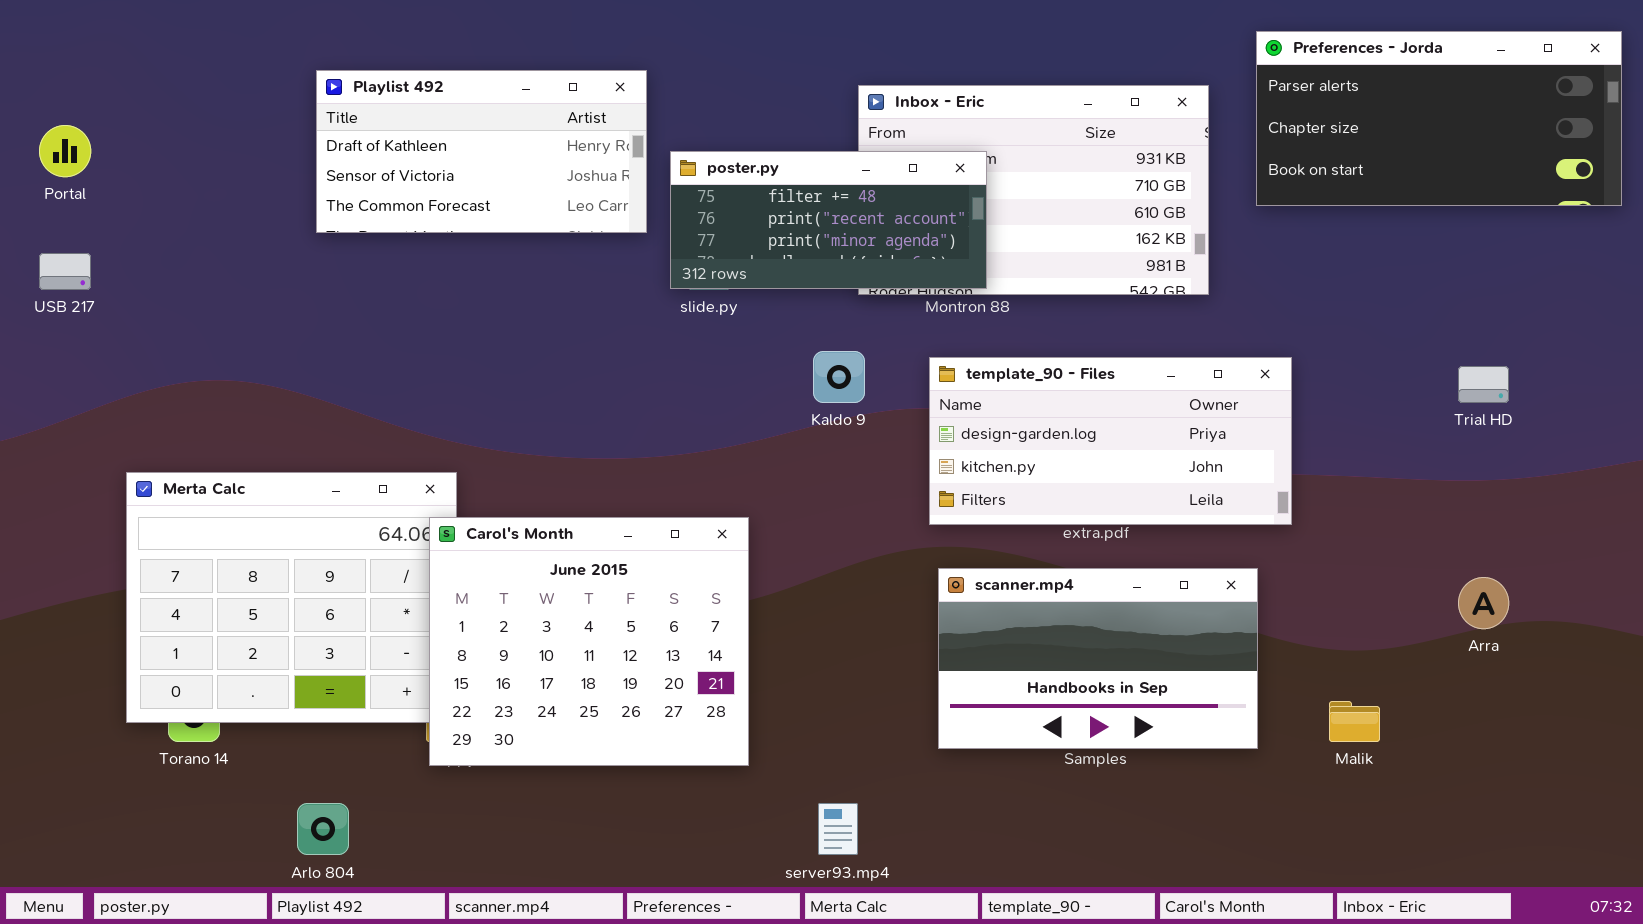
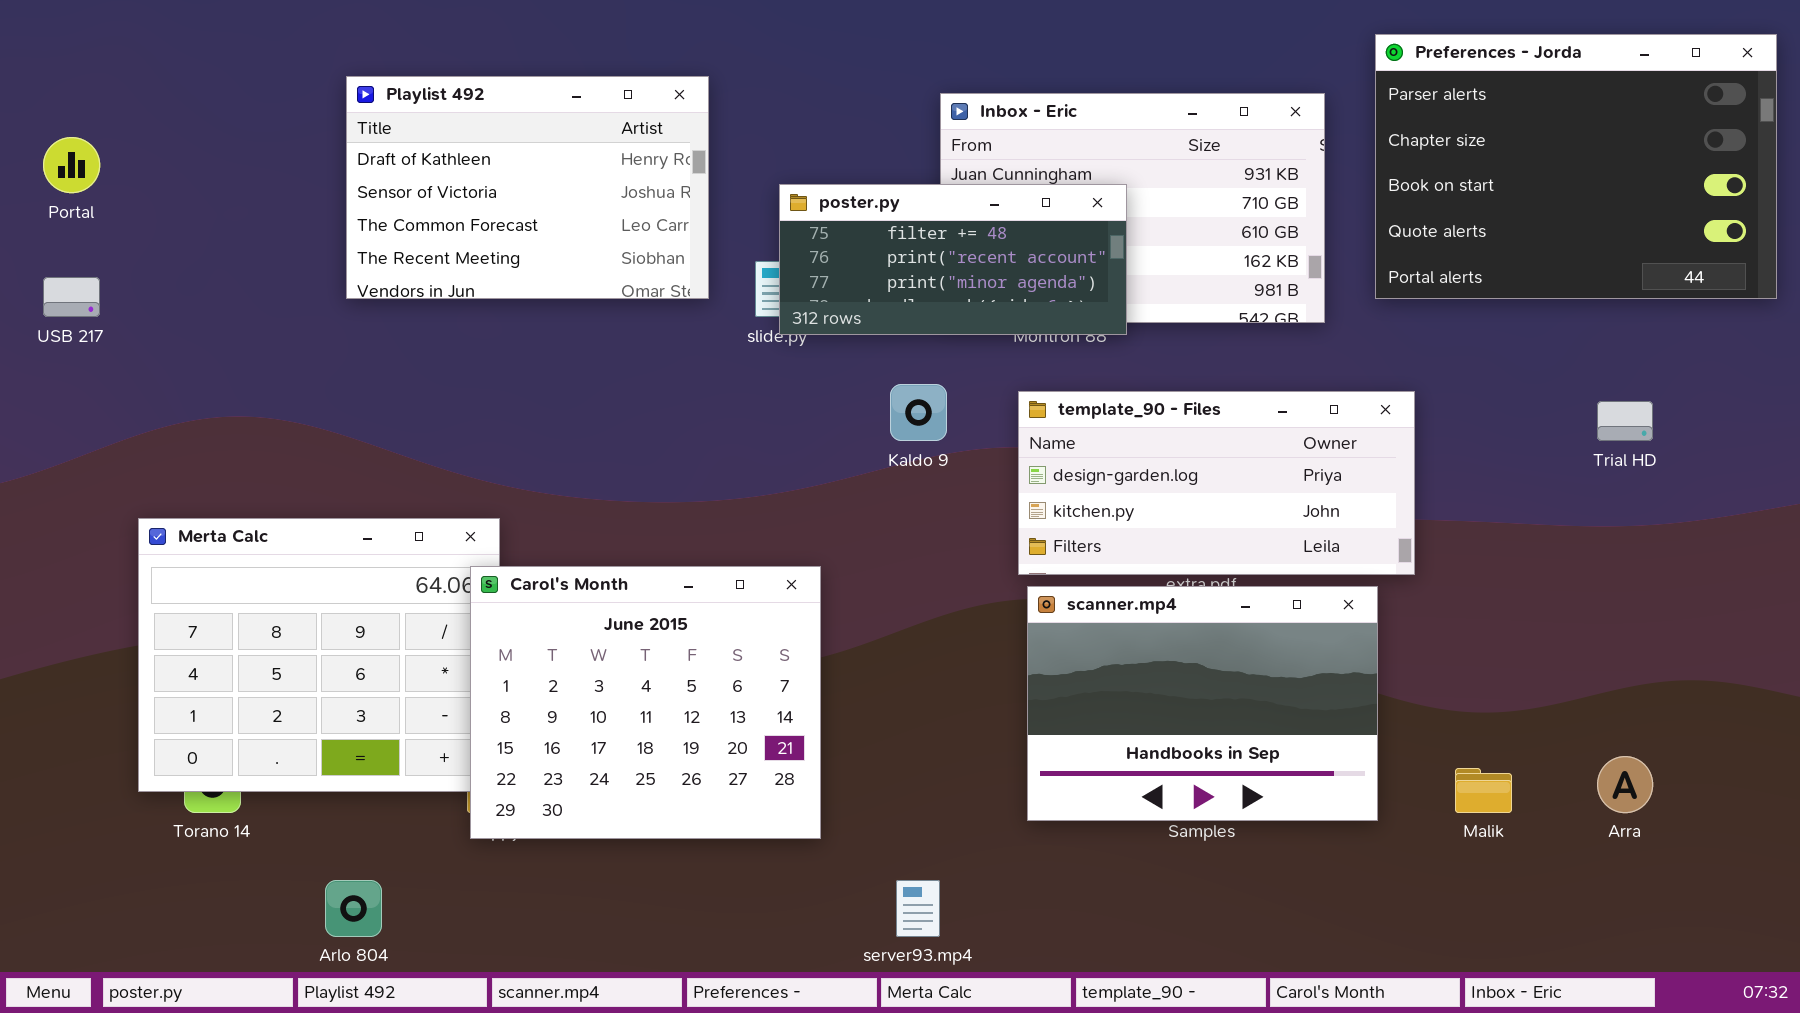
Preferences - Jorda: [1256,31,1622,206] -> [1375,34,1777,299], resized
Playlist 492: [316,70,647,233] -> [346,76,709,299], resized
poster.py: [670,151,987,289] -> [779,184,1127,335], moved
scanner.mp4: [938,568,1258,749] -> [1027,586,1378,821], resized
Arra: [1458,577,1509,629] -> [1597,756,1653,813], moved

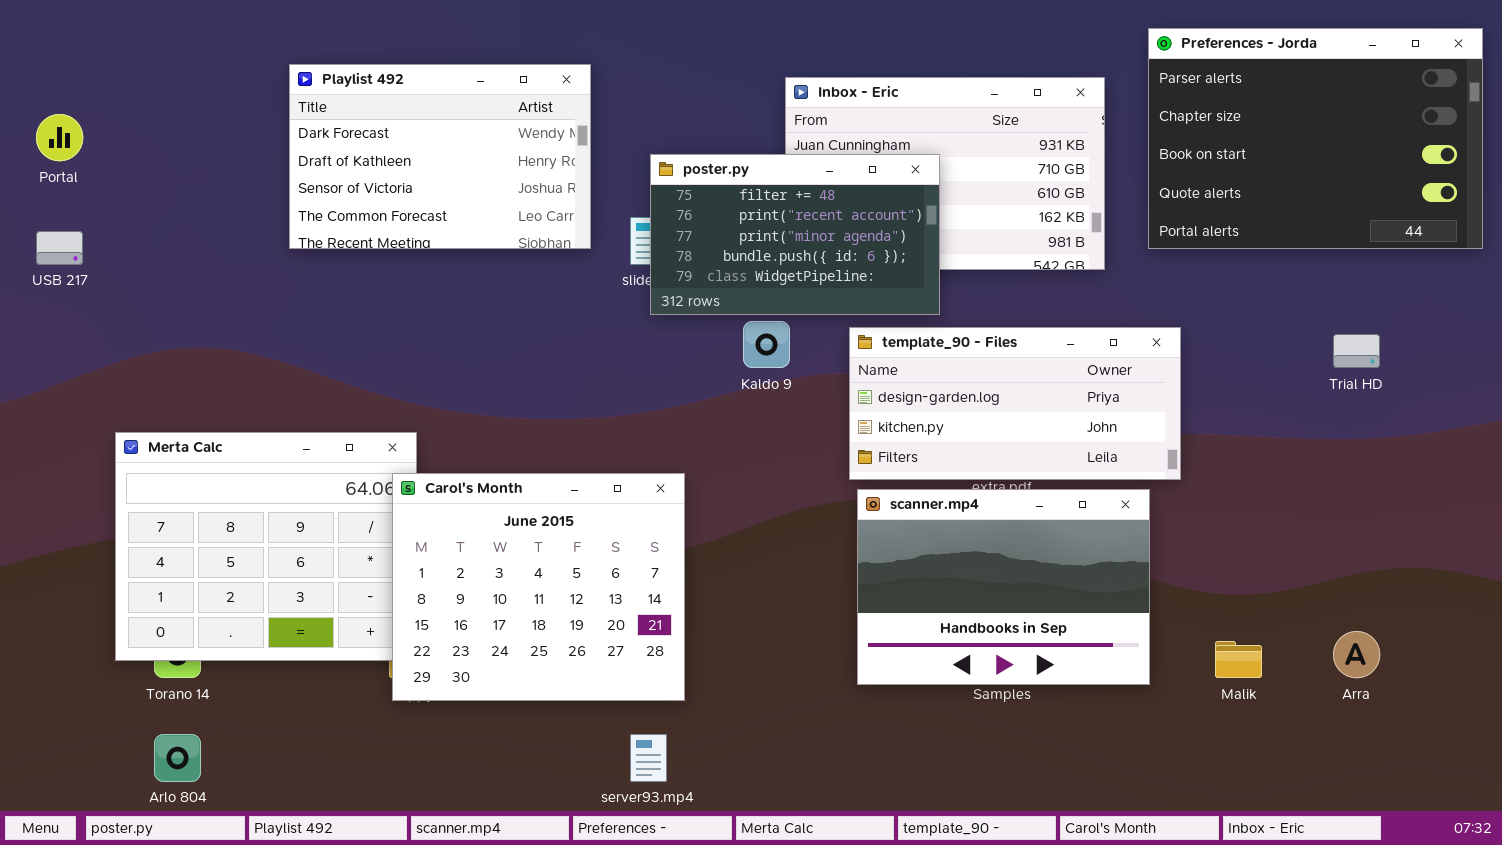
Playlist 492: [346,76,709,299] -> [289,64,591,249], scrolled up 1 row
poster.py: [779,184,1127,335] -> [650,154,940,315], resized
Arlo 804: [325,880,382,937] -> [154,734,201,782], moved
server93.mp4: [896,880,940,937] -> [630,734,667,782], moved

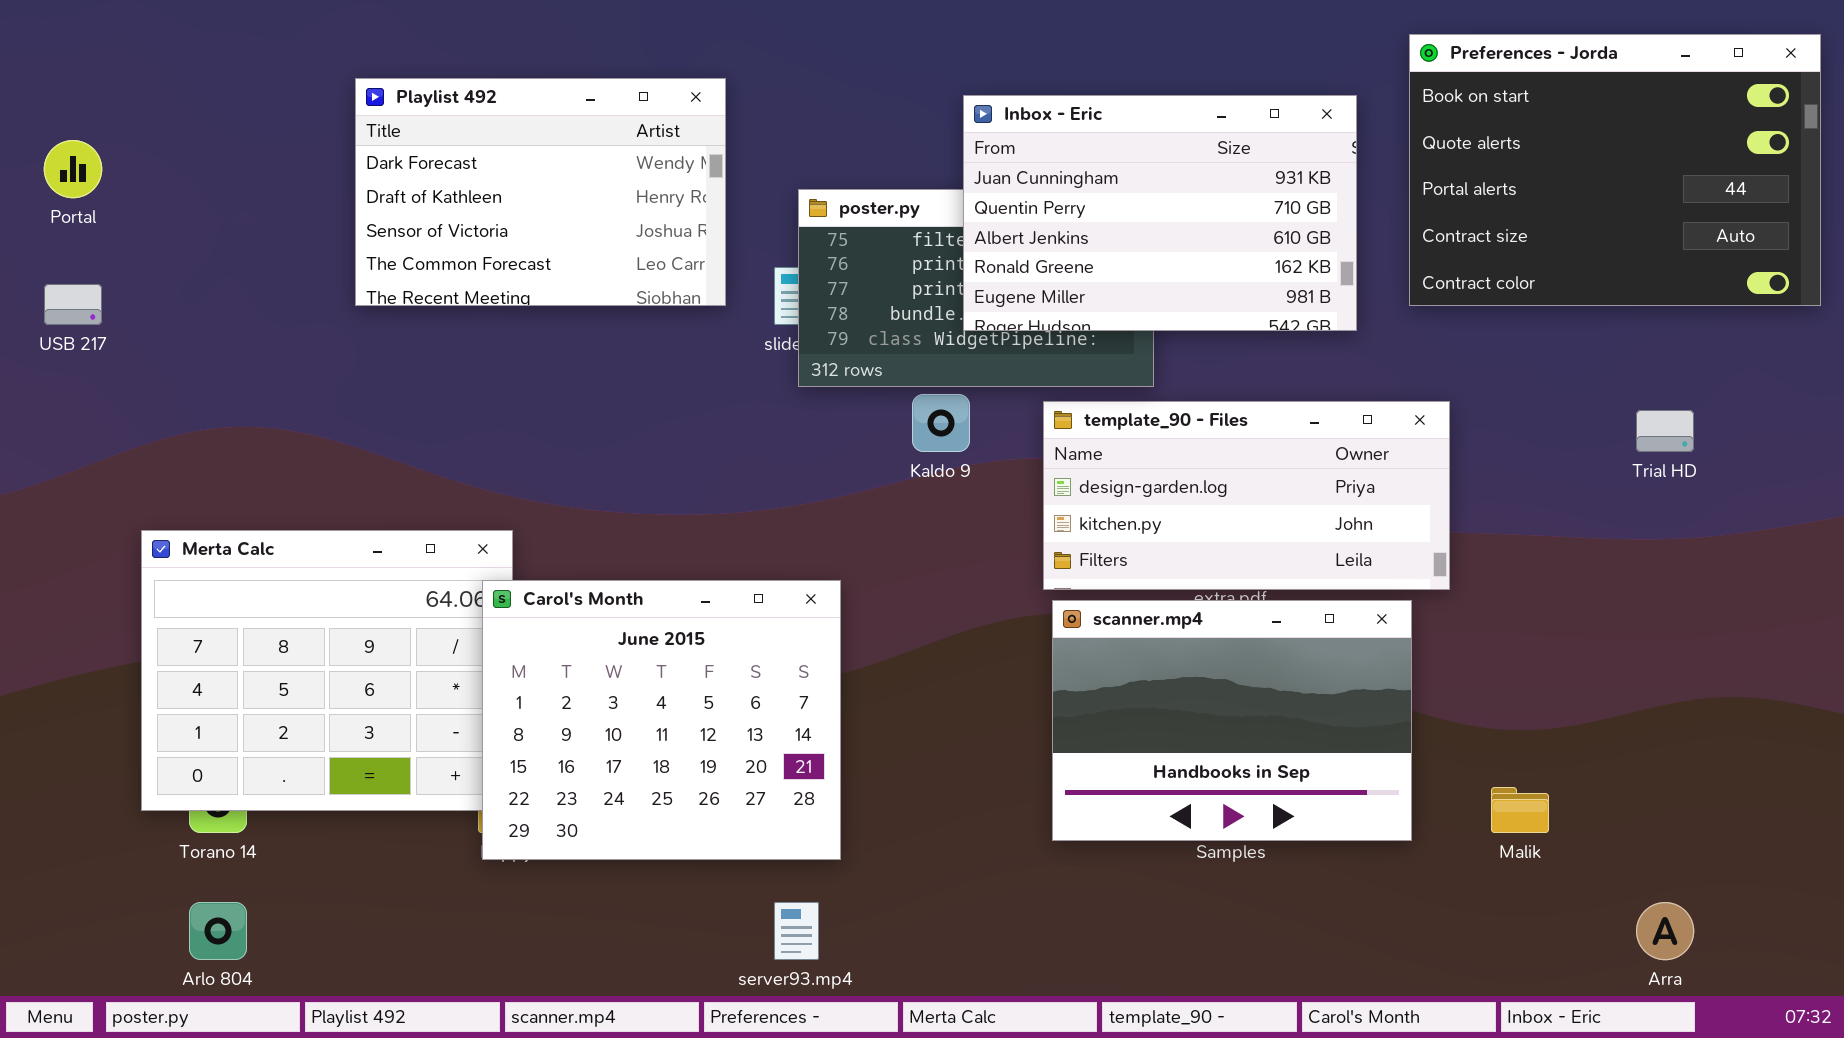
Preferences - Jorda: [1148,28,1483,249] -> [1409,34,1821,306], scrolled down 2 rows
Inbox - Eric: [785,77,1105,270] -> [963,95,1357,331], raised
Arra: [1333,631,1380,678] -> [1636,902,1694,960], moved

